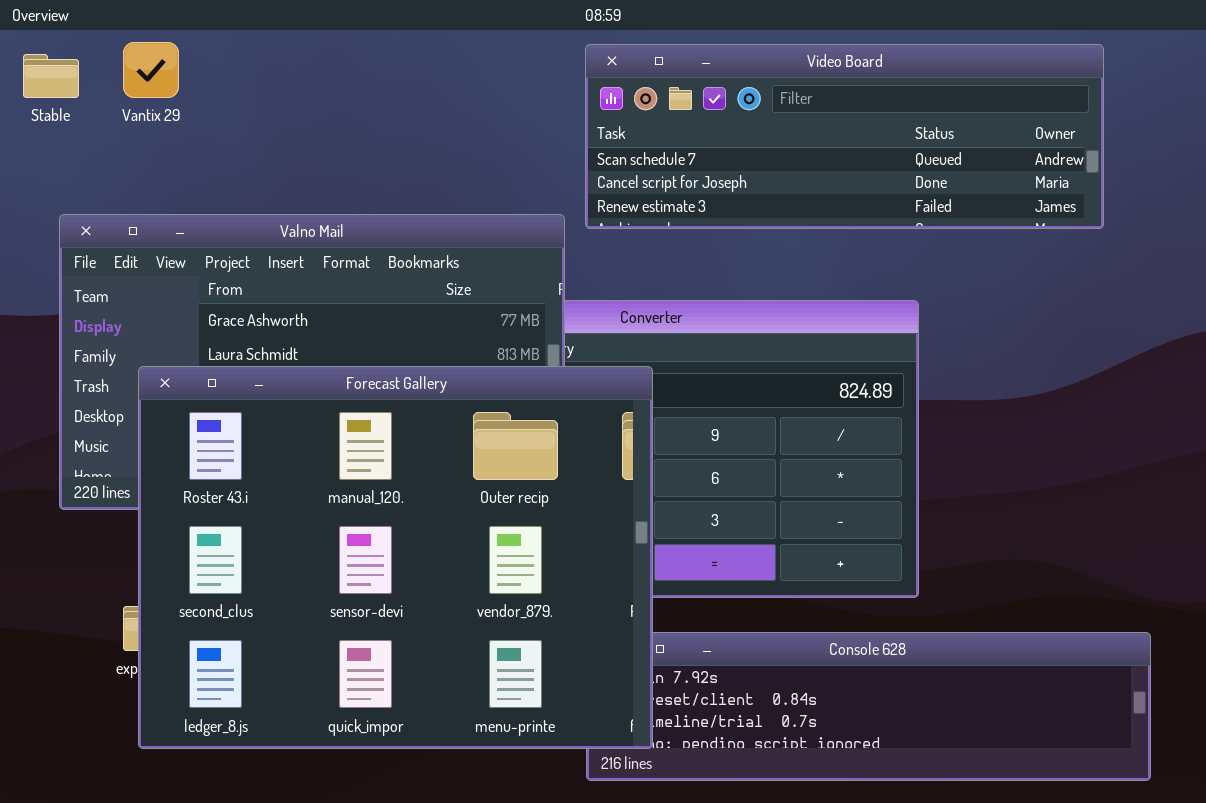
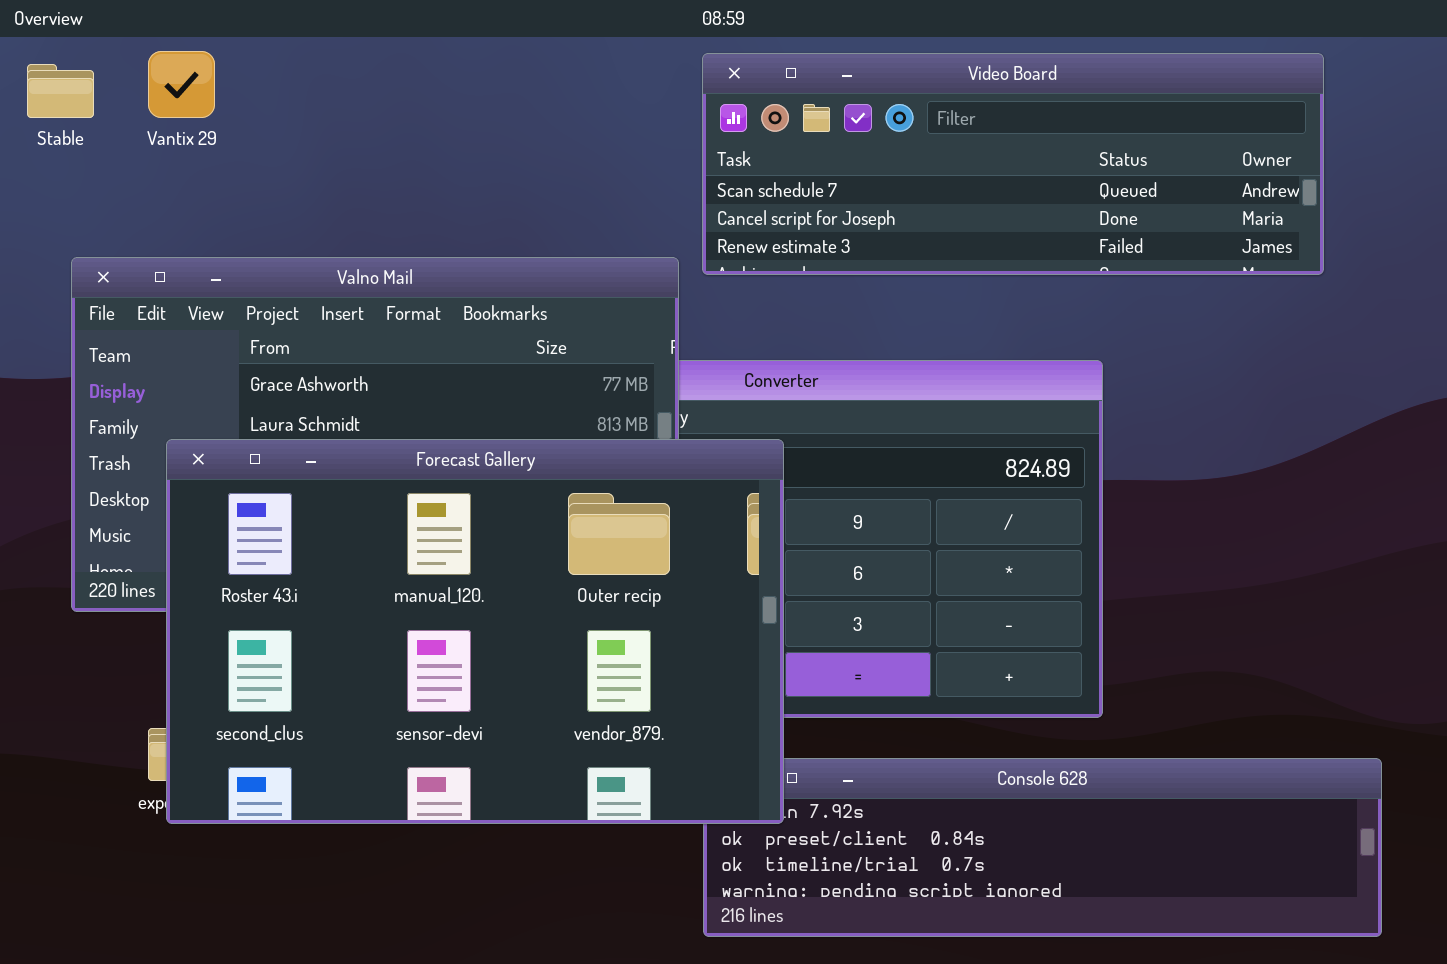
Forecast Gallery: [138,366,653,749] -> [166,439,784,824], resized

